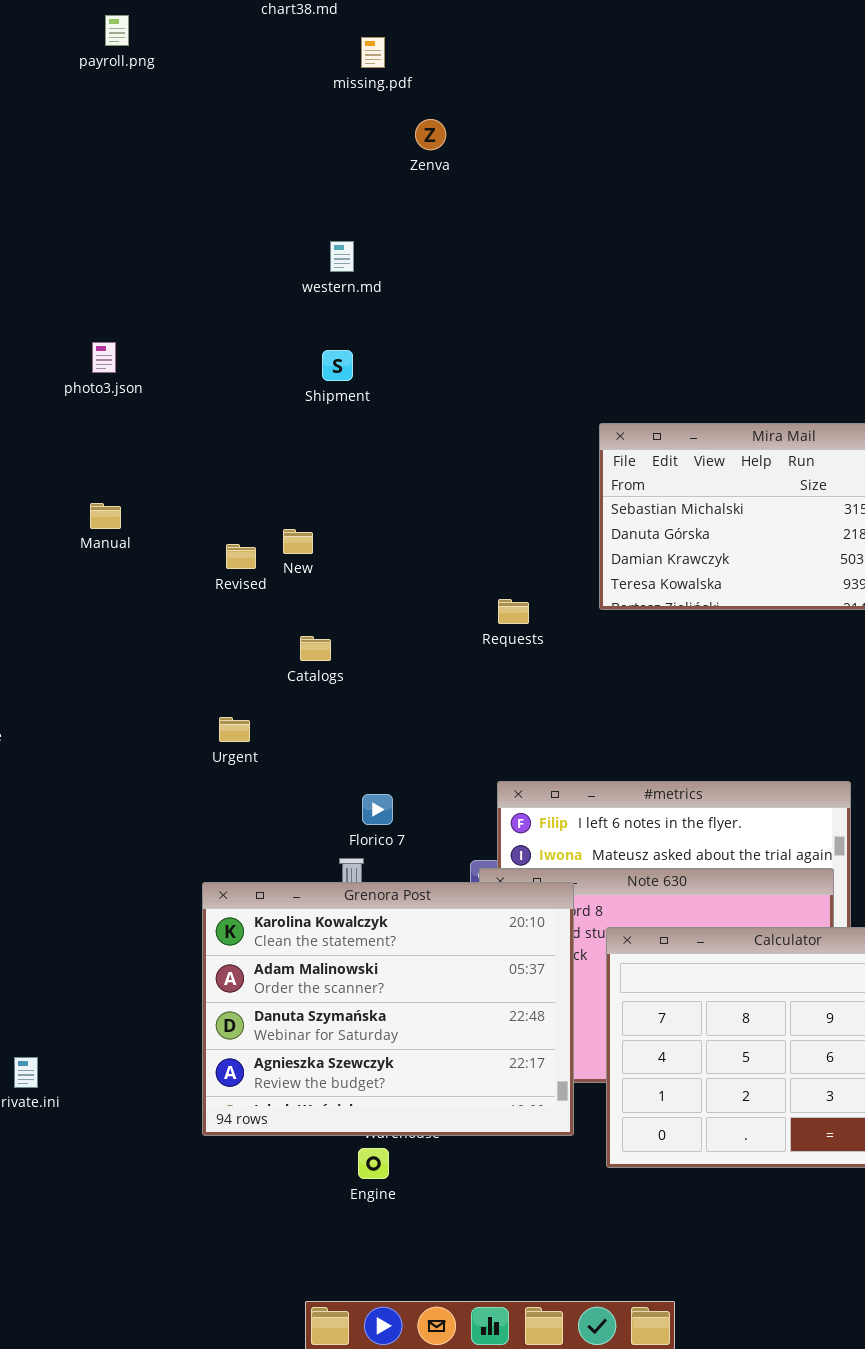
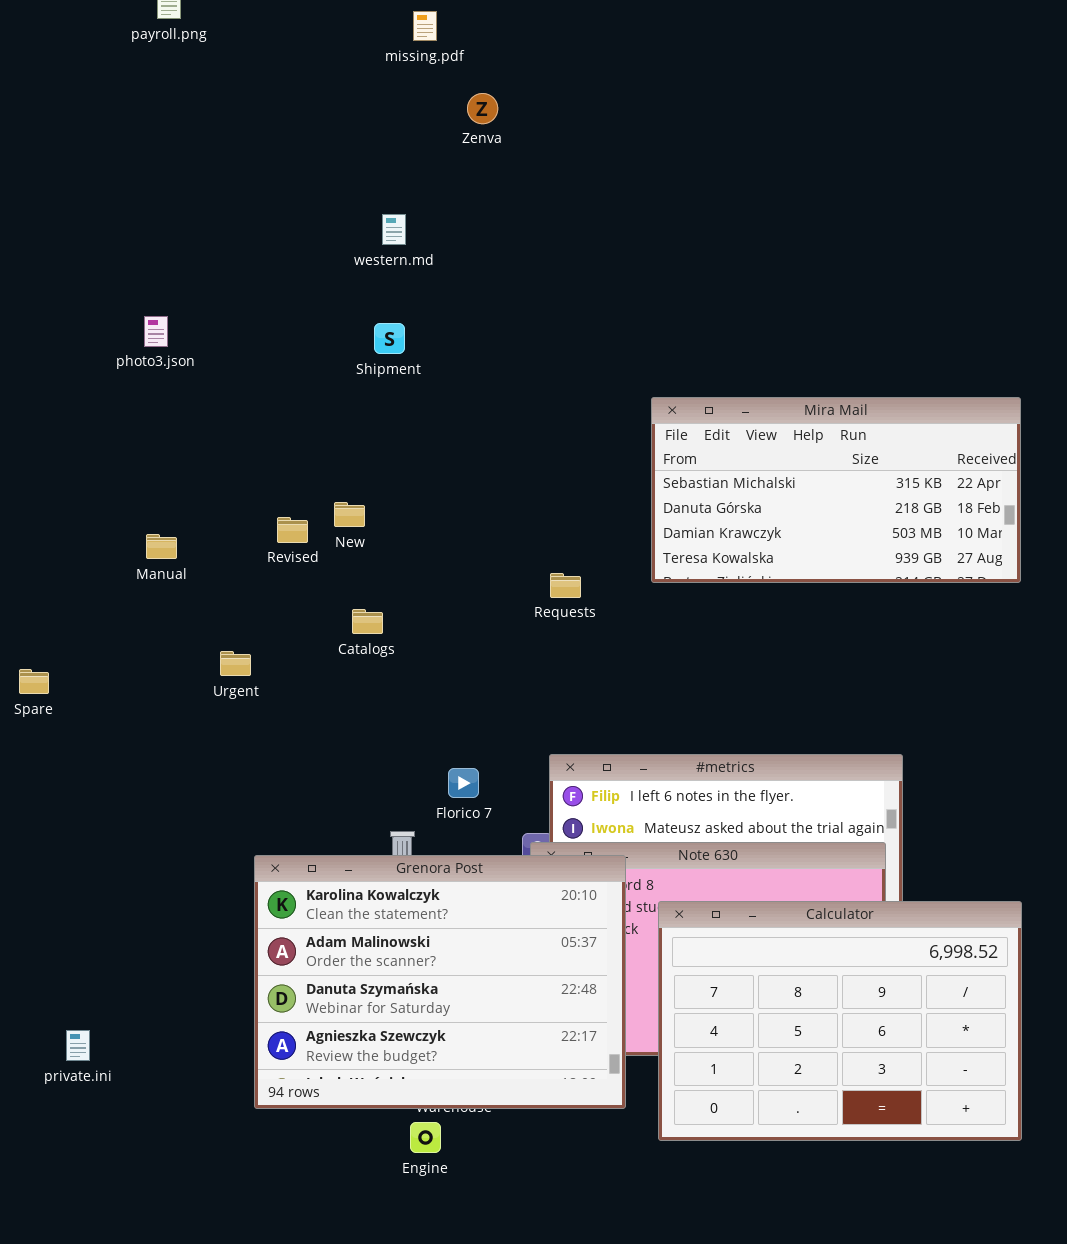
Manual: [90,503,121,529] -> [146,534,177,559], moved
Urgent: [219,717,250,742] -> [220,651,251,676], moved
Florico 7: [362,794,393,825] -> [448,768,479,798], moved

